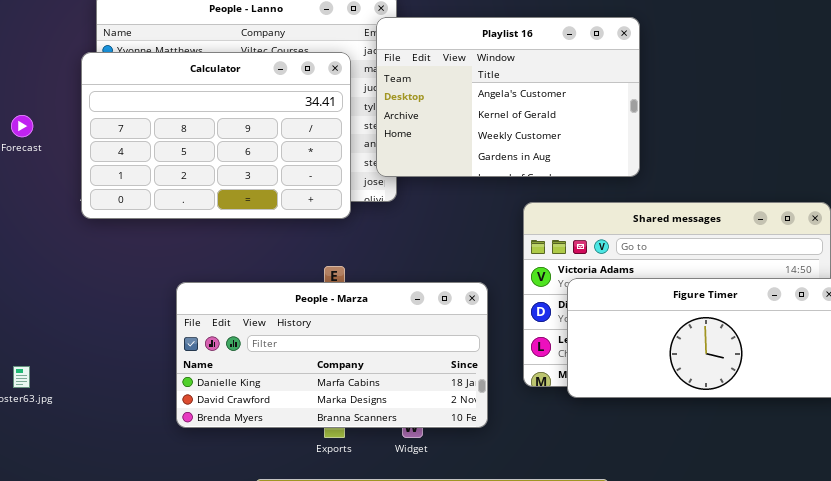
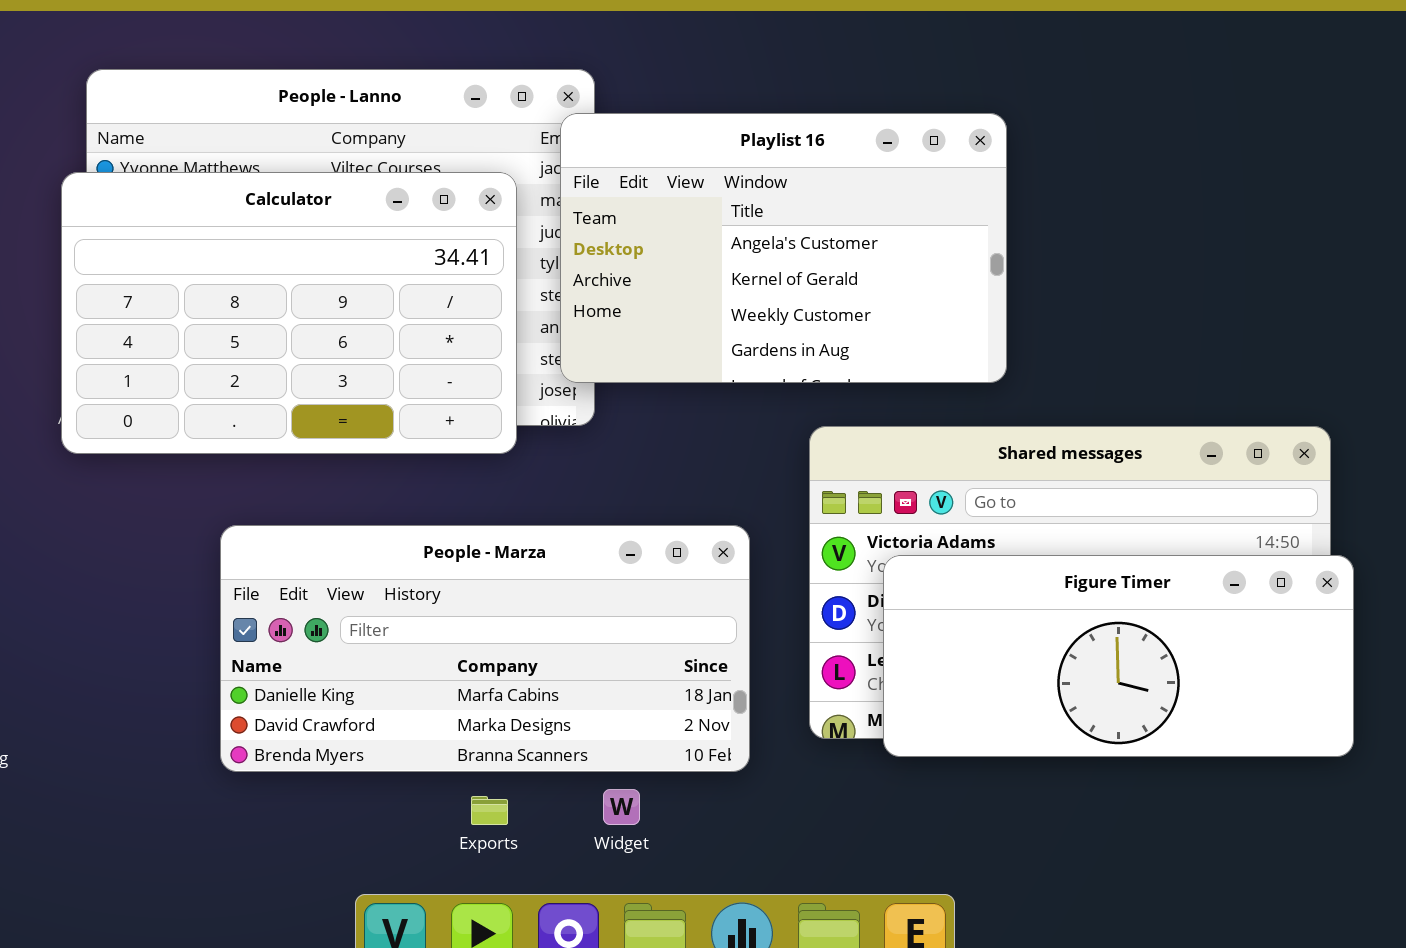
People - Marza: [176,282,488,428] -> [220,525,750,772], moved

